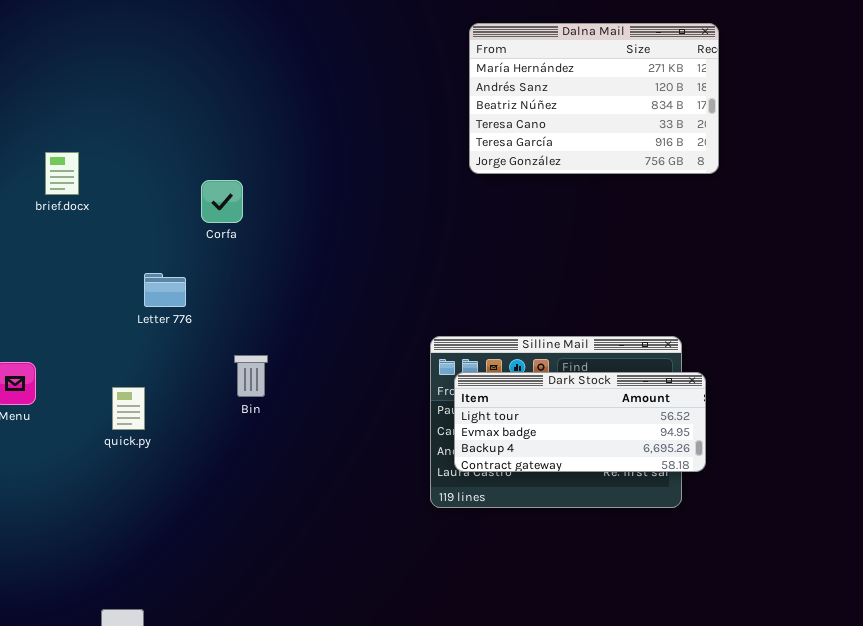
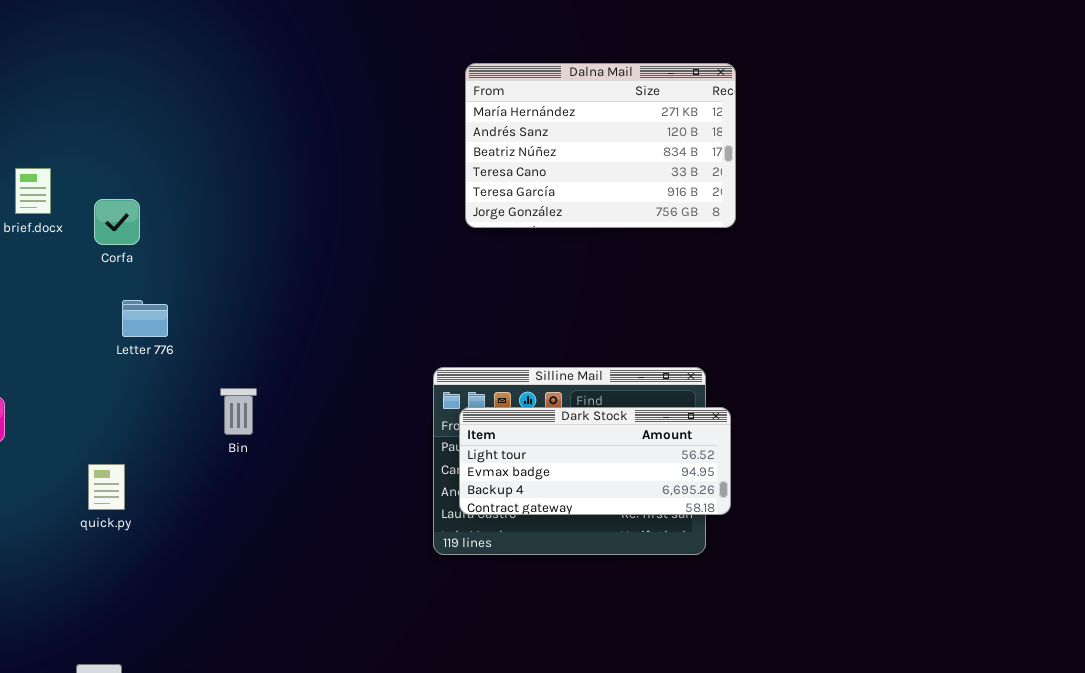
Dalna Mail: [469,23,719,174] -> [465,63,736,228], moved
Corfa: [201,180,243,223] -> [94,199,140,245], moved
quick.py: [112,387,145,430] -> [88,464,125,510], moved

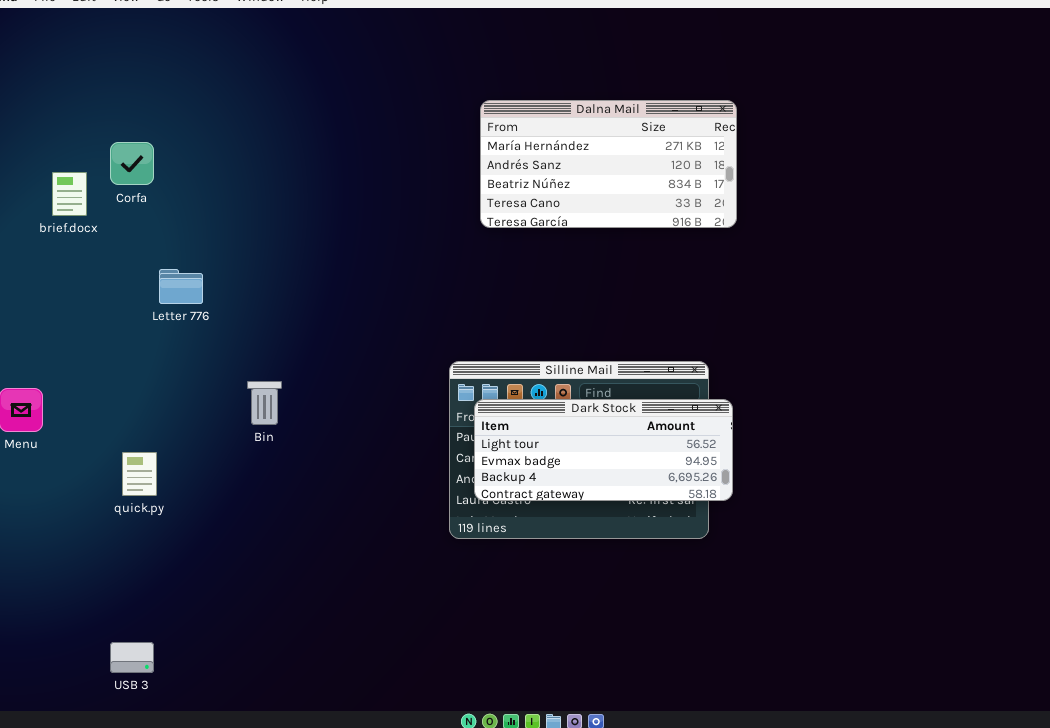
Dalna Mail: [465,63,736,228] -> [480,100,737,228], resized
Corfa: [94,199,140,245] -> [110,142,154,185], moved
Letter 776: [122,300,168,337] -> [159,269,203,304], moved

